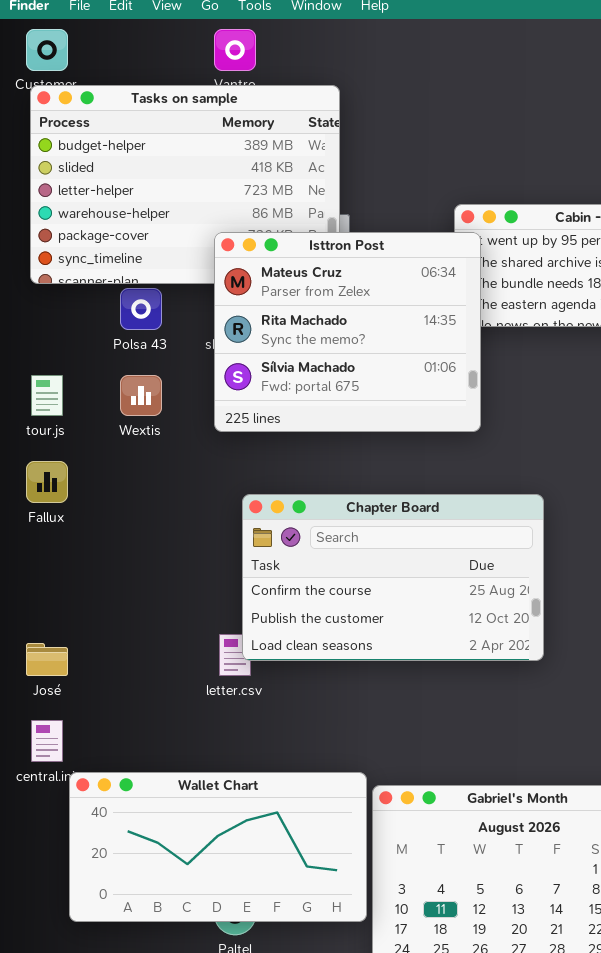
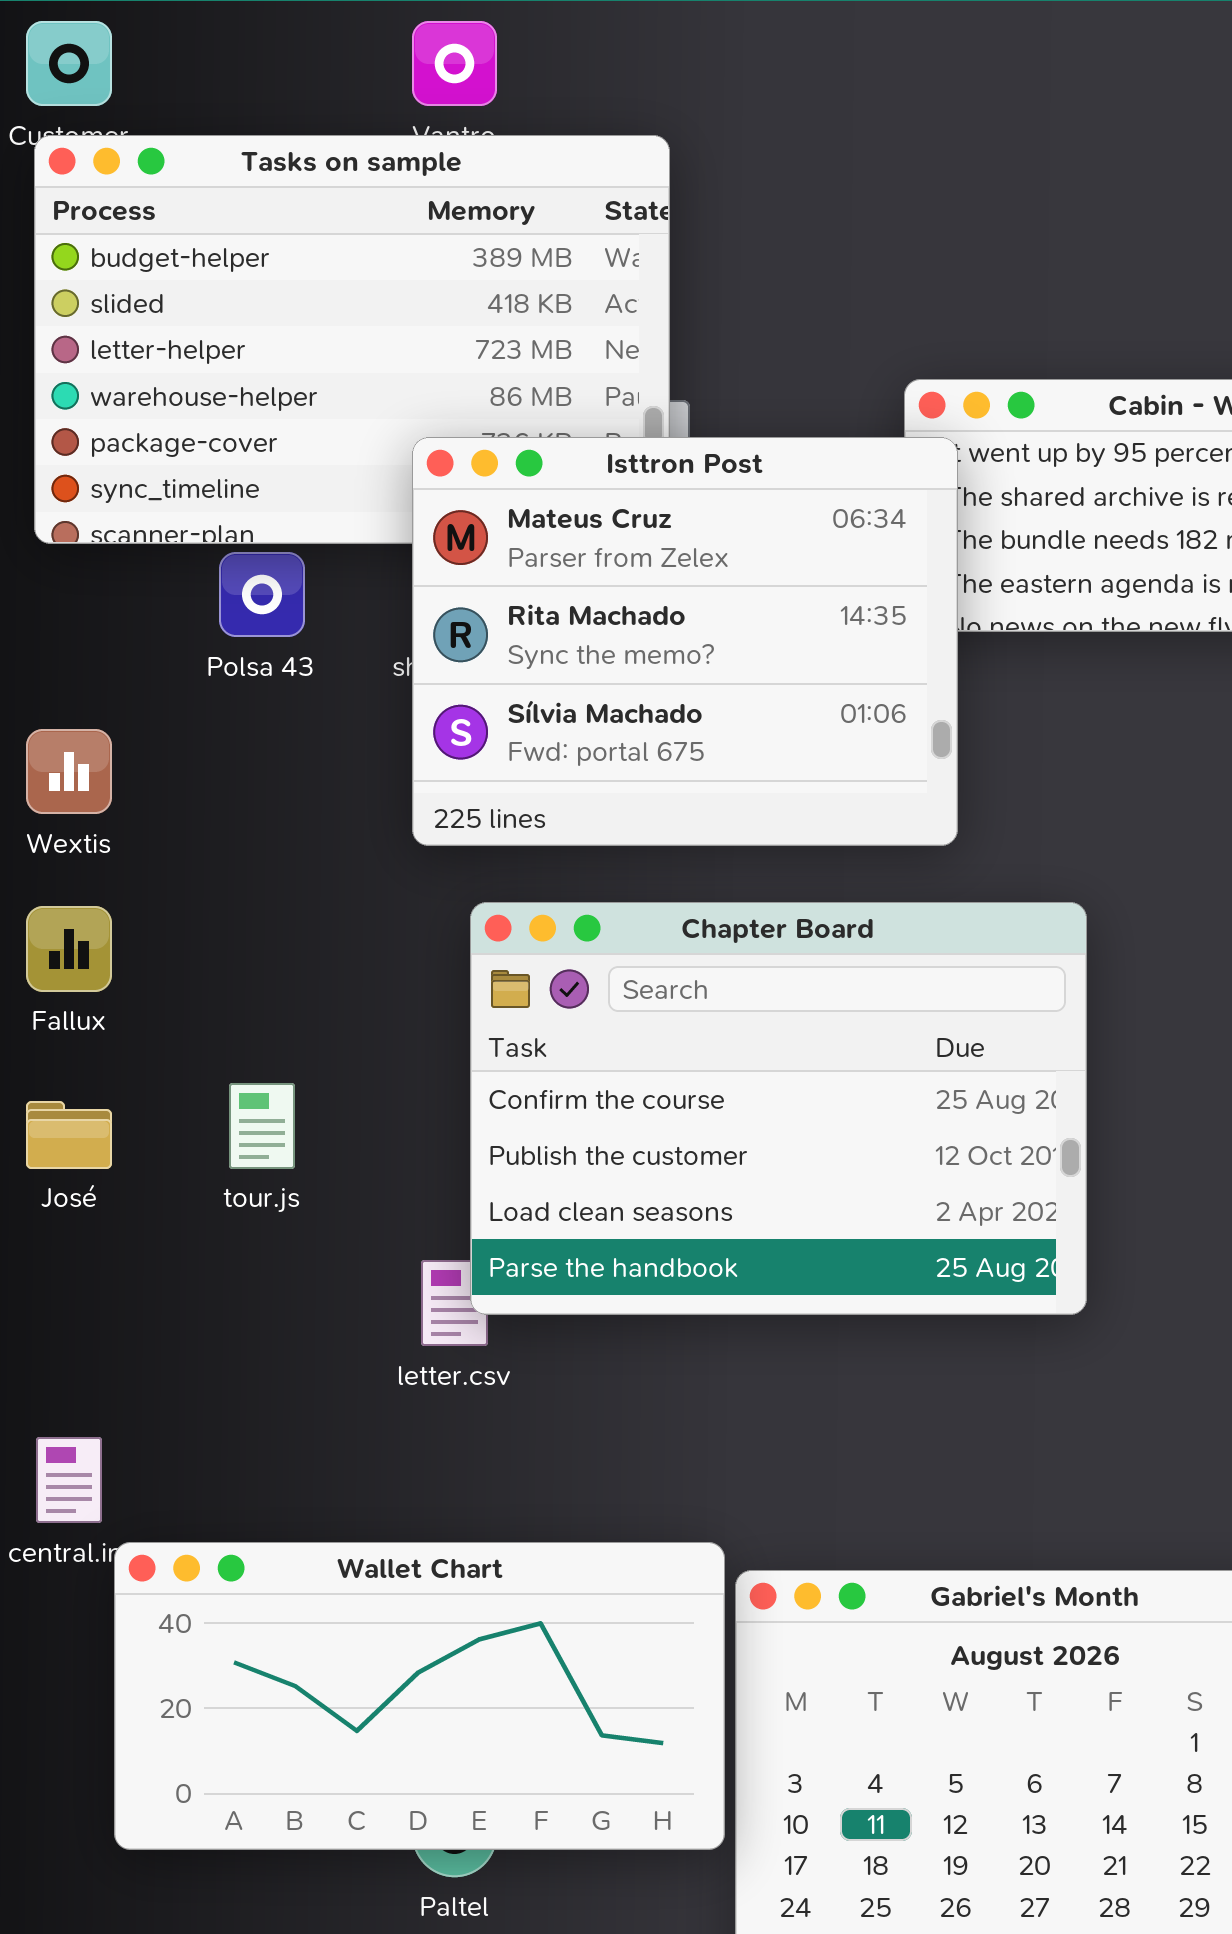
tour.js: [31,375,63,416] -> [229,1083,295,1169], moved
Wextis: [120,375,162,416] -> [26,729,112,814], moved
Chapter Board: [242,494,544,661] -> [470,902,1087,1315], resized
José: [26,643,68,676] -> [26,1101,112,1169], moved

